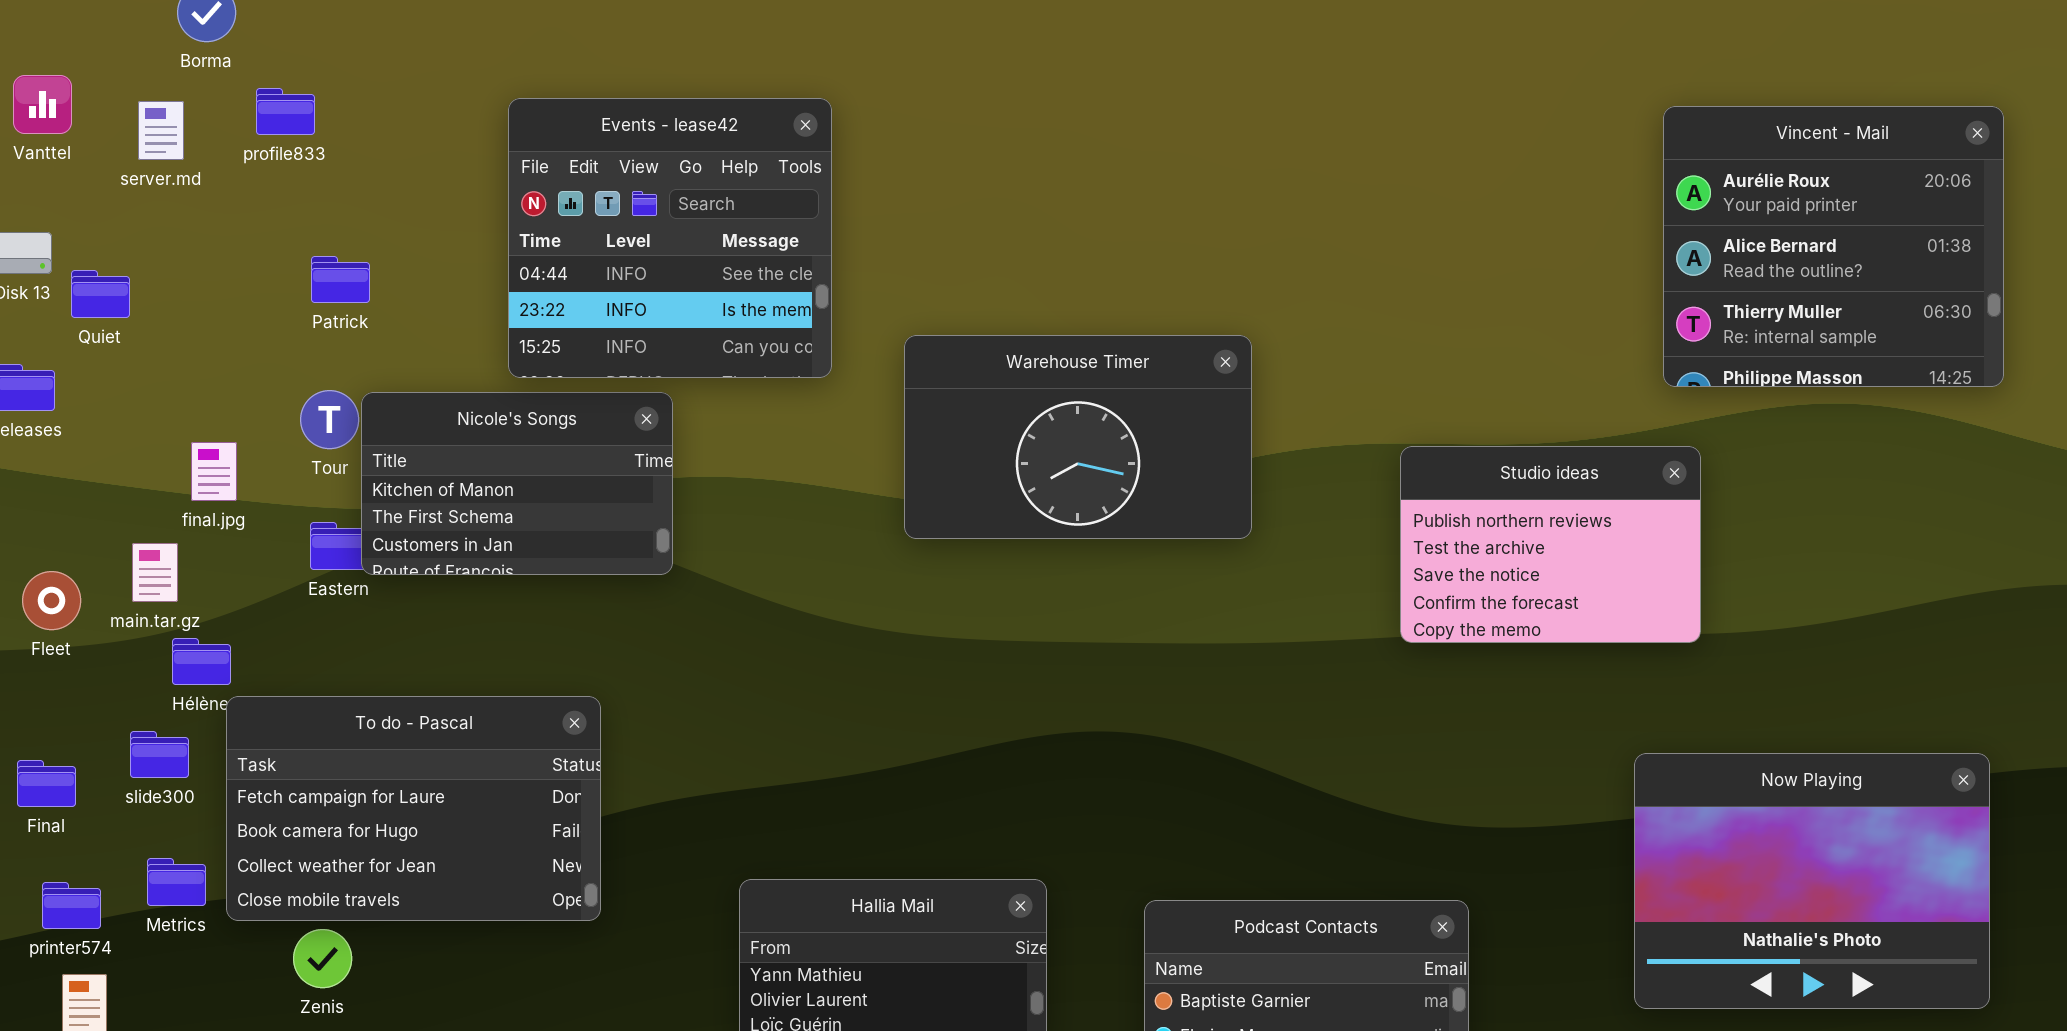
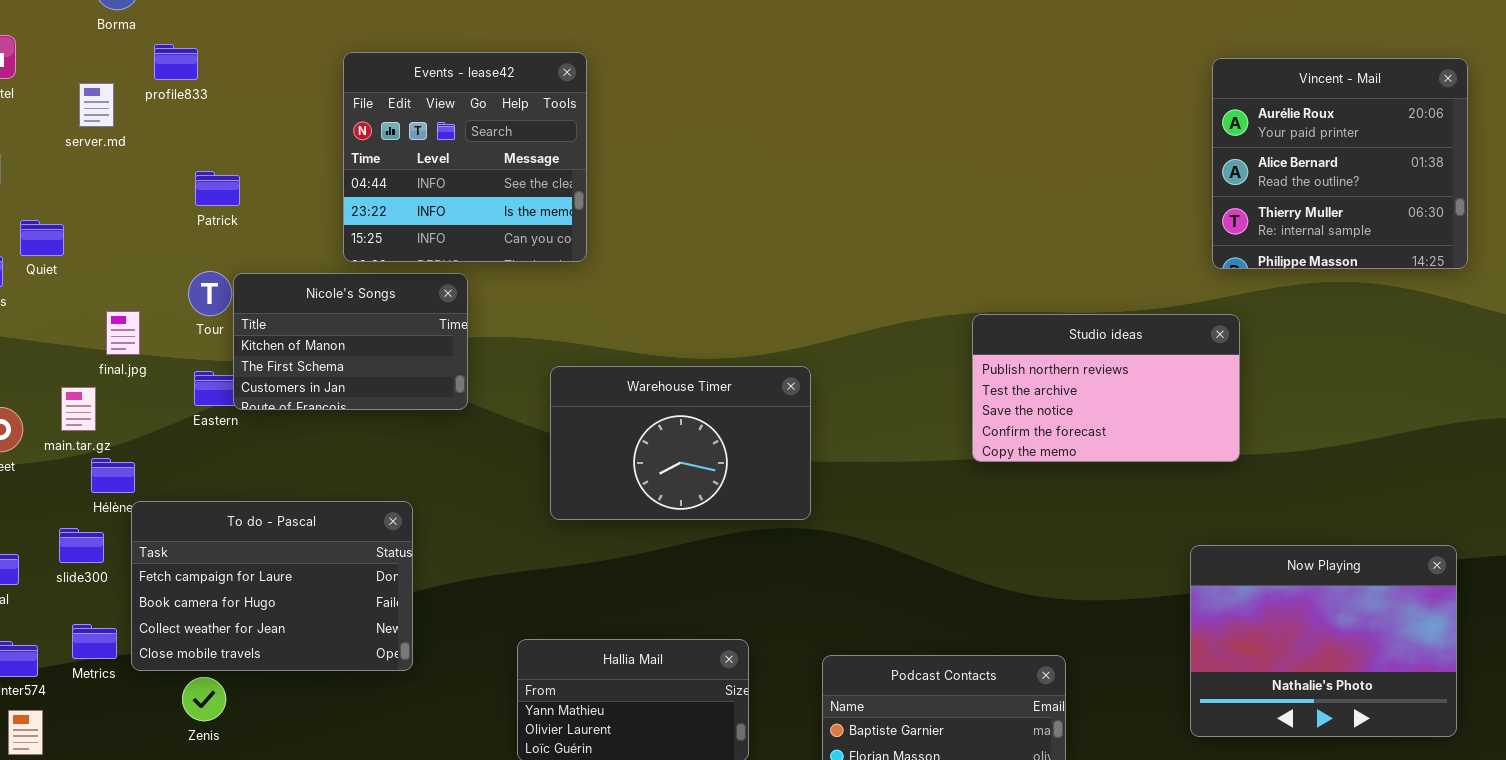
server.md: [138,101,184,160] -> [79,83,114,127], moved
Quiet: [71,270,130,318] -> [20,220,64,256], moved
Warehouse Timer: [904,335,1252,539] -> [550,366,811,520], moved
Studio ideas: [1400,446,1701,643] -> [972,314,1240,462], resized

